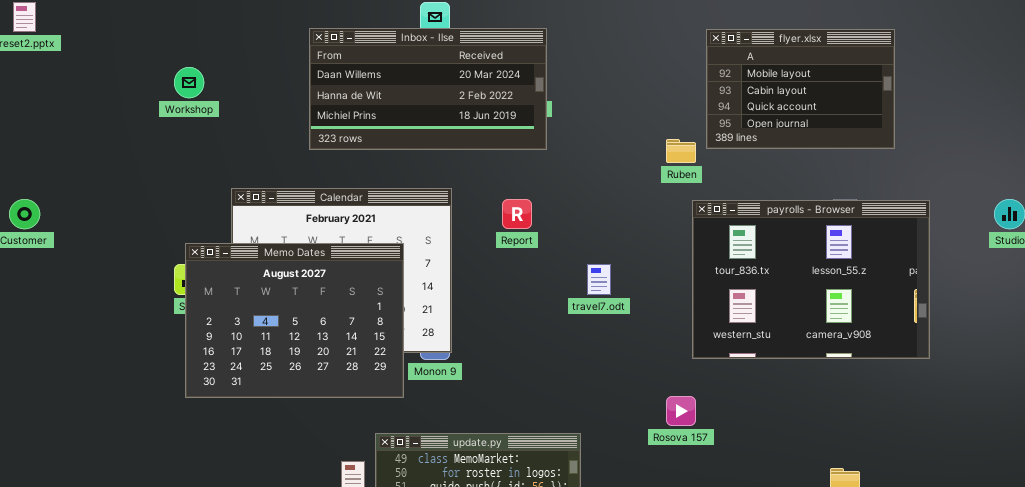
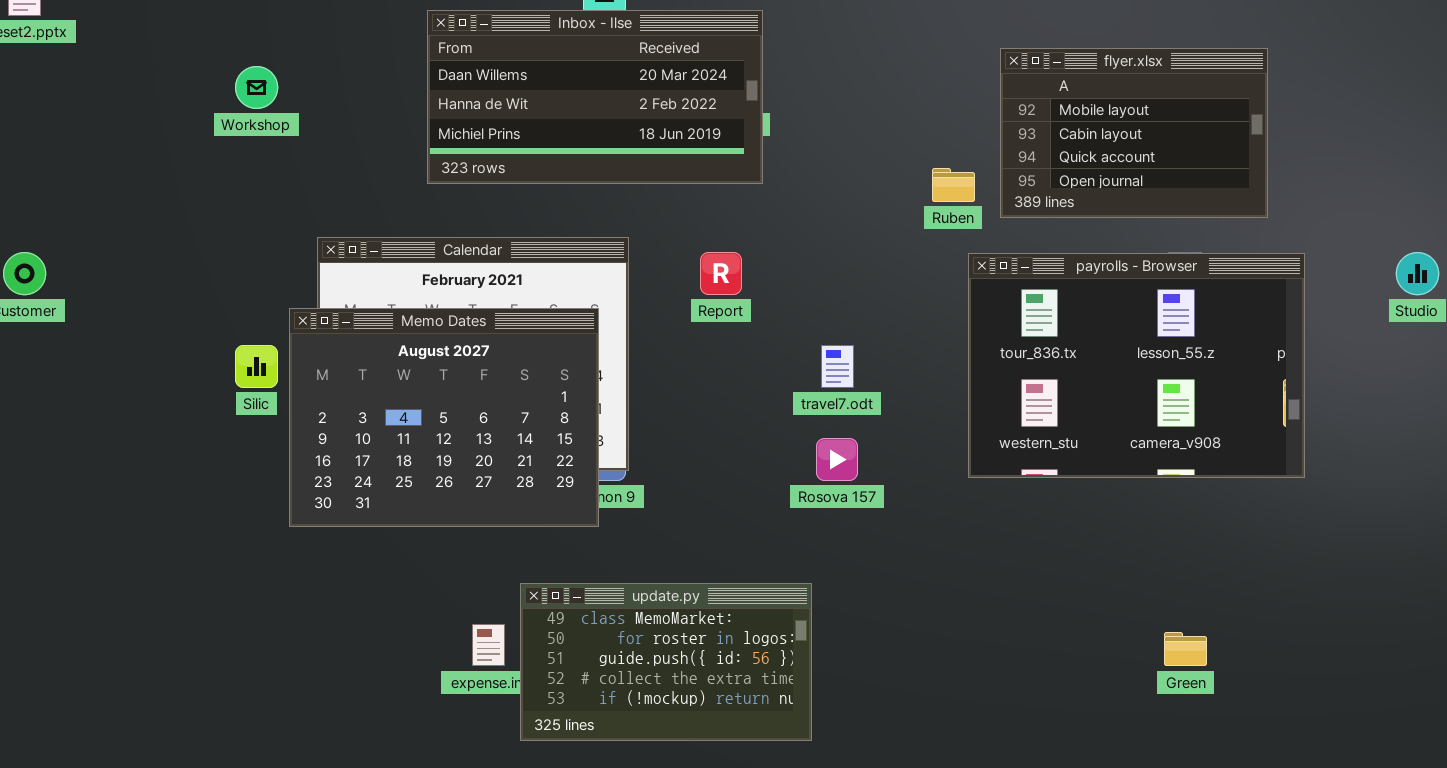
flyer.xlsx: [706,29,895,149] -> [1000,48,1268,218], moved
Memo Dates: [185,243,404,398] -> [289,308,599,527], moved
Rosova 157: [666,396,696,426] -> [816,438,858,481], moved

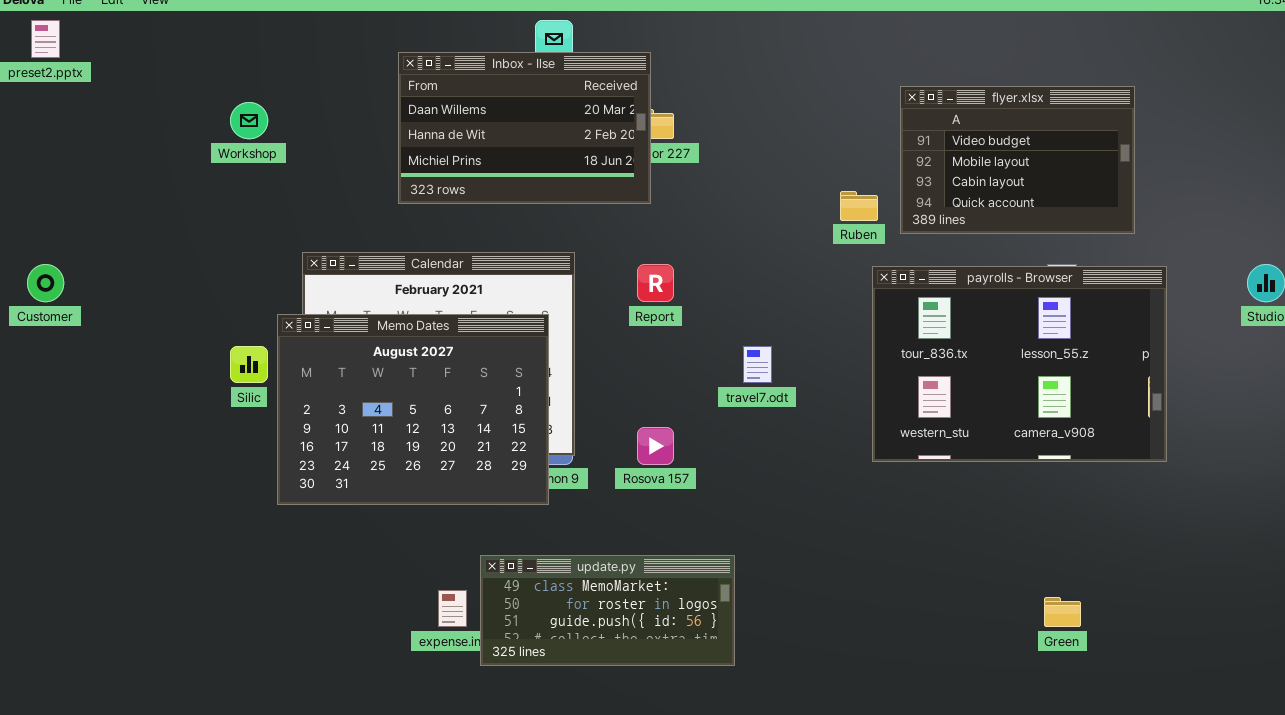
Inbox - Ilse: [427,10,763,184] -> [398,52,651,204], resized
flyer.xlsx: [1000,48,1268,218] -> [900,86,1135,234], scrolled up 1 row
Rosova 157: [816,438,858,481] -> [637,427,674,465], moved
update.py: [520,583,812,741] -> [480,555,735,666], resized

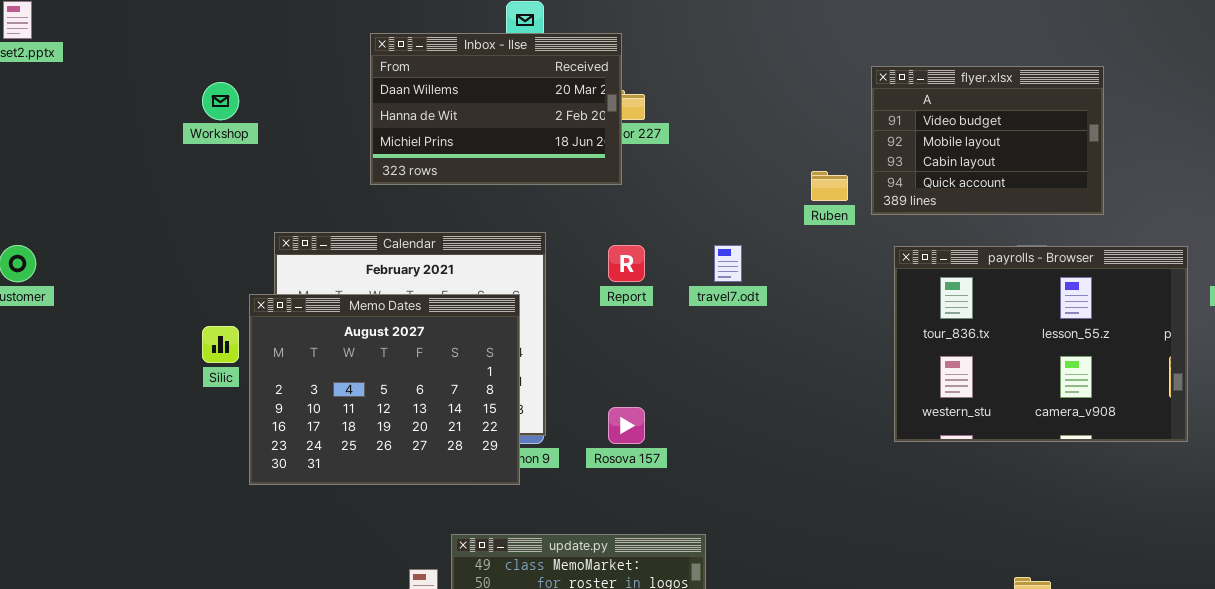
payrolls - Browser: [872,266,1167,462] -> [894,246,1188,442], moved
travel7.odt: [743,346,772,383] -> [714,245,742,282], moved

